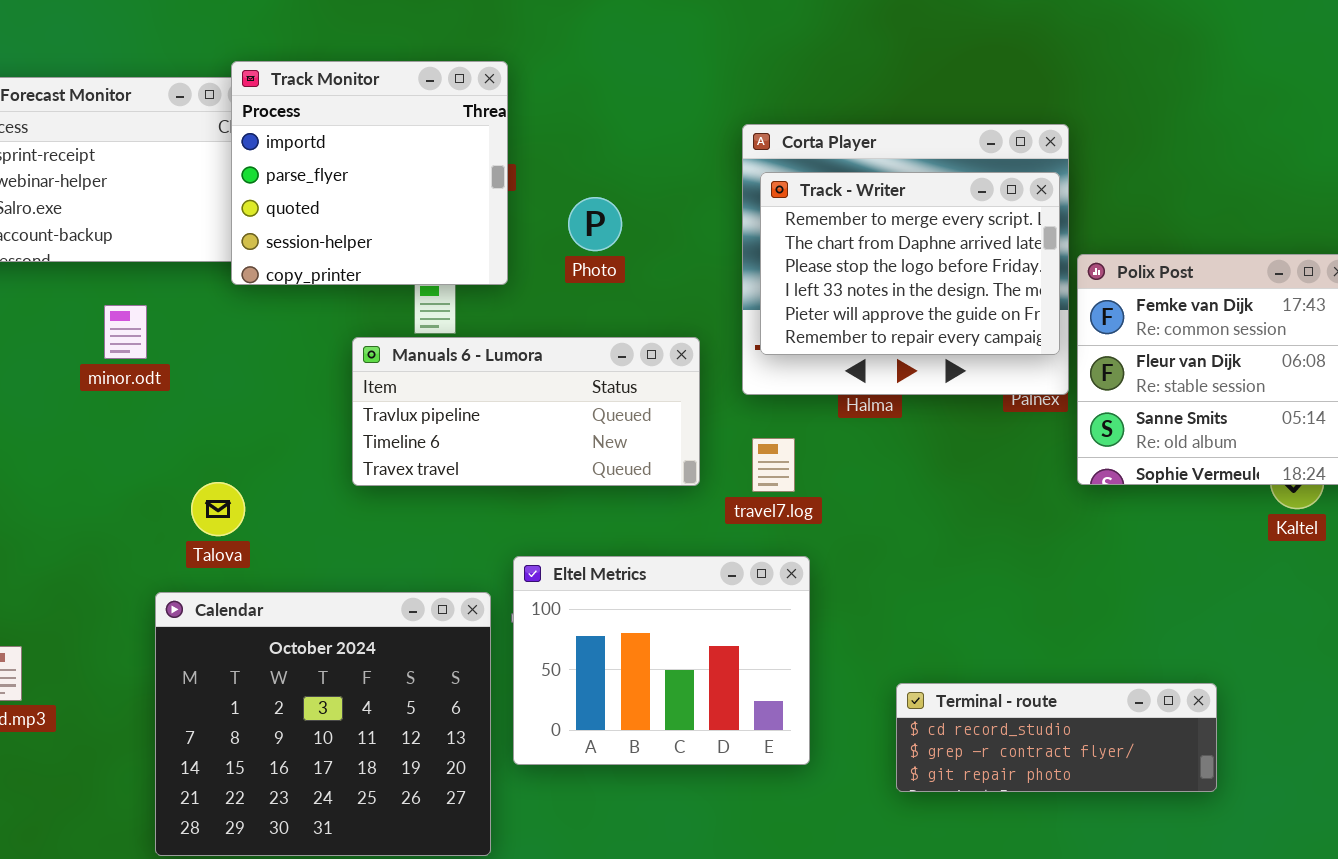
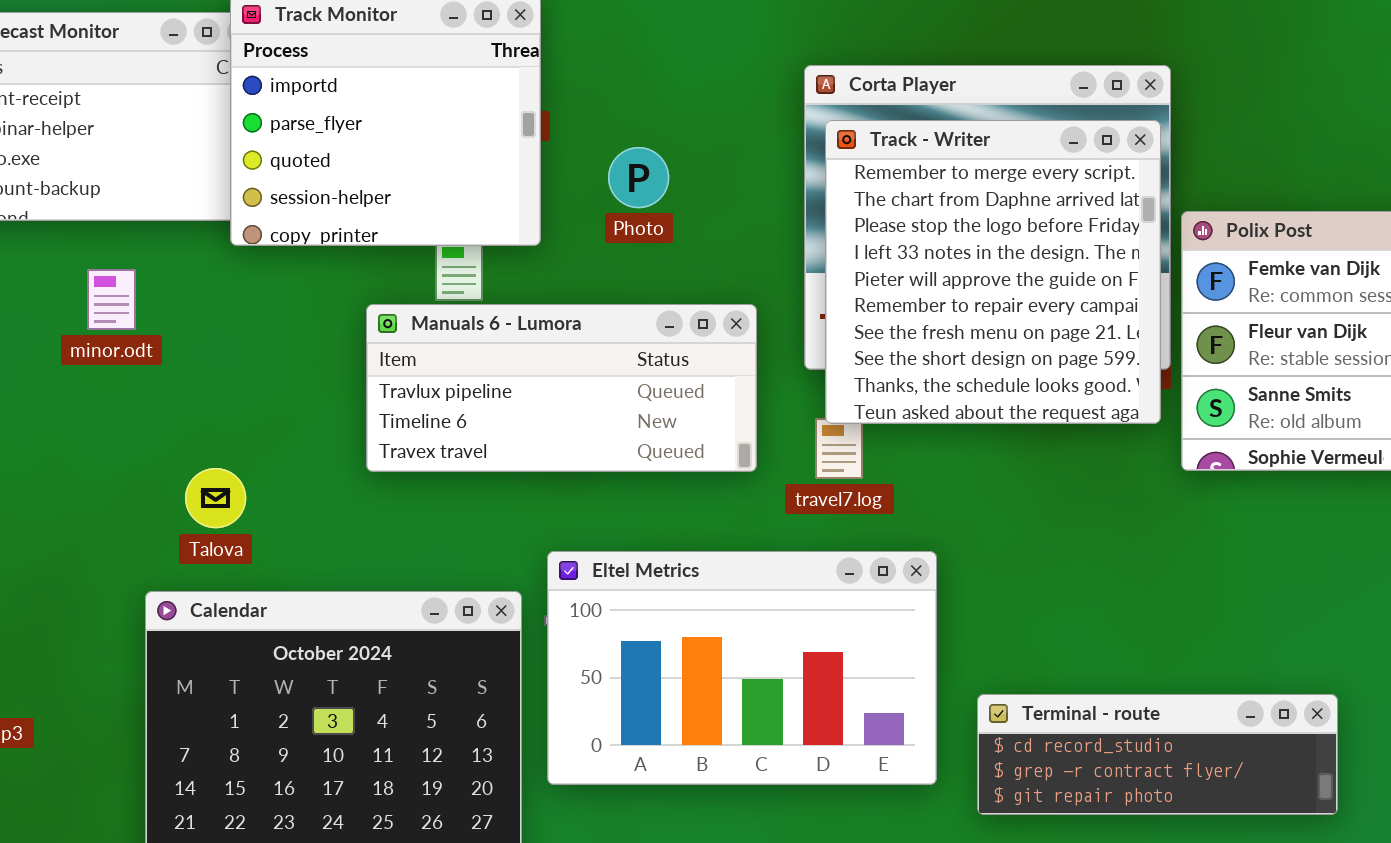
Track - Writer: [760,172,1060,355] -> [825,120,1161,424], resized
Eltel Metrics: [513,556,810,765] -> [547,551,937,785], resized

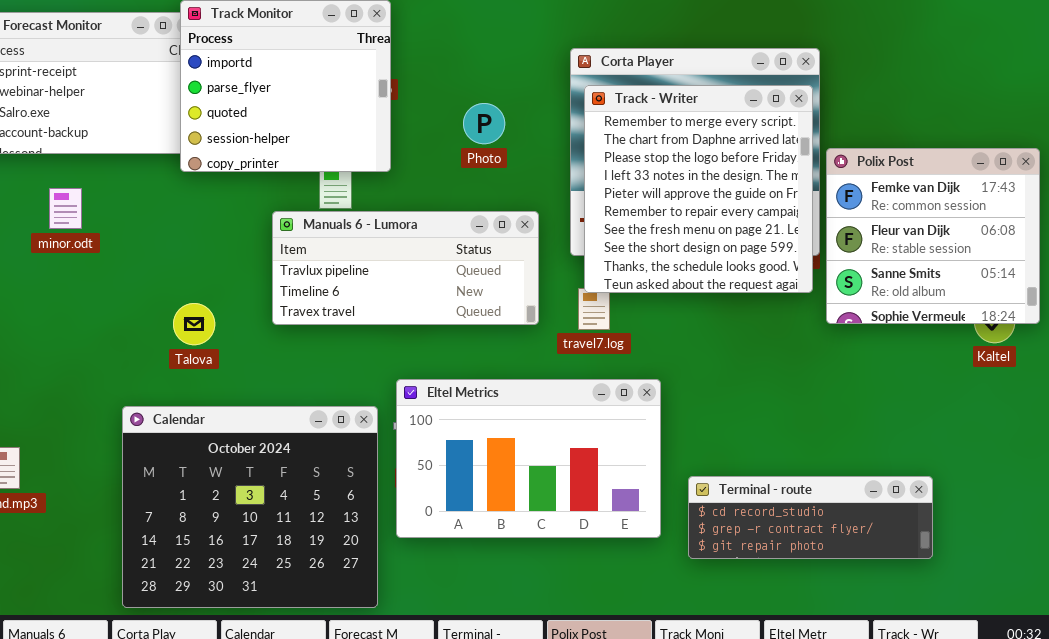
Photo: [608,147,669,208] -> [463,103,505,144], moved
minor.odt: [87,269,136,330] -> [49,188,82,229], moved
Talova: [185,468,246,528] -> [173,303,215,345], moved

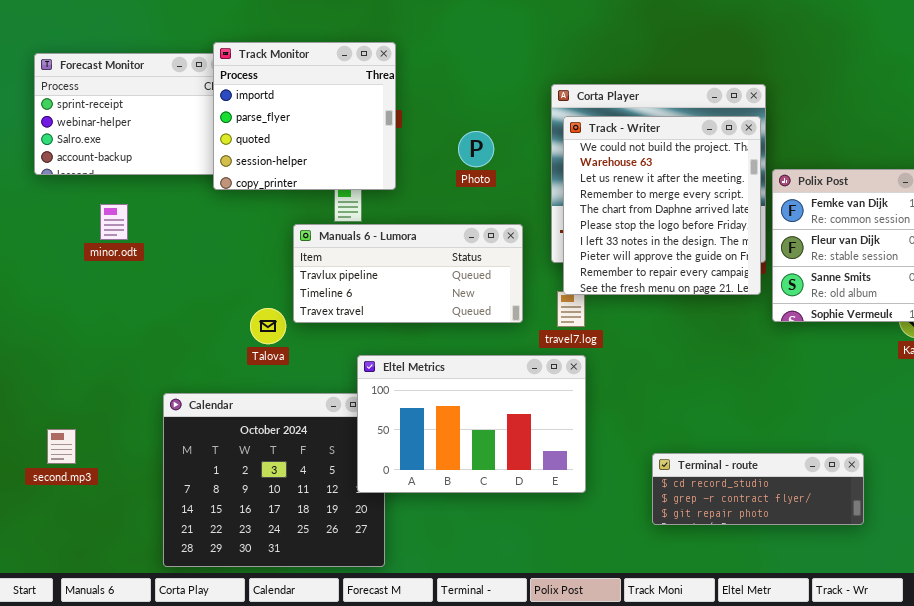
Track - Writer: [584,85,813,293] -> [563,116,761,295], scrolled up 3 rows
Talova: [173,303,215,345] -> [250,308,286,344], moved
Eltel Metrics: [396,379,661,538] -> [357,355,586,493], moved

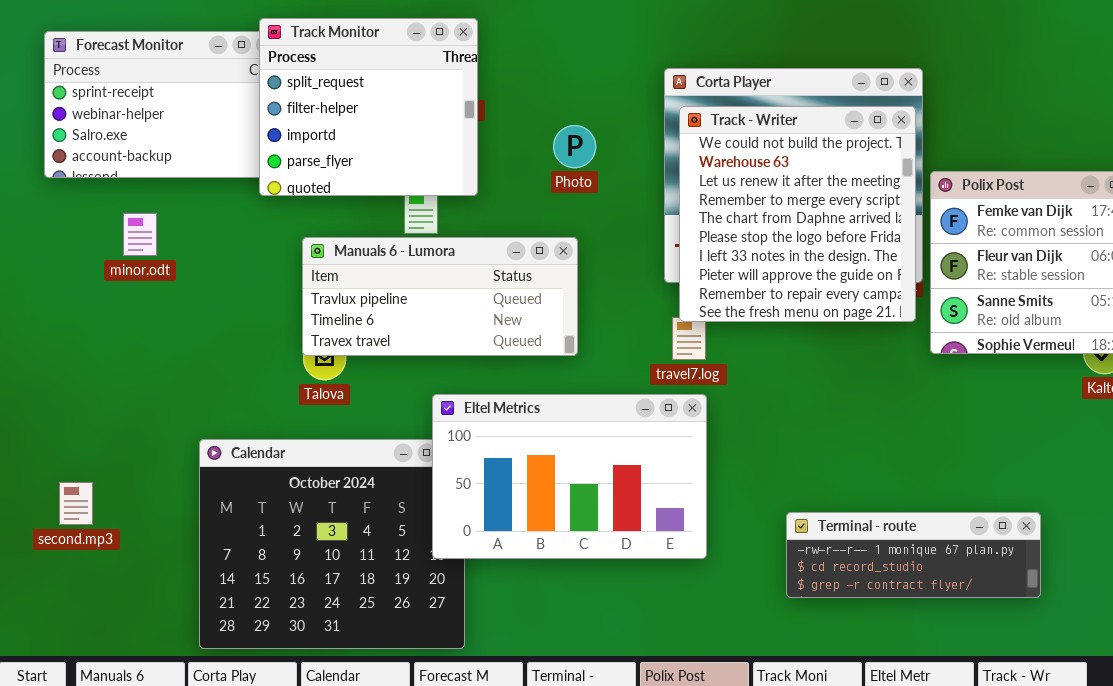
Track Monitor: [213,42,396,190] -> [259,18,478,196], scrolled up 2 rows
Manuals 6 - Lumora: [293,224,523,323] -> [302,237,578,356], moved
Terminal - route: [652,453,864,525] -> [786,512,1041,598], scrolled up 1 row

